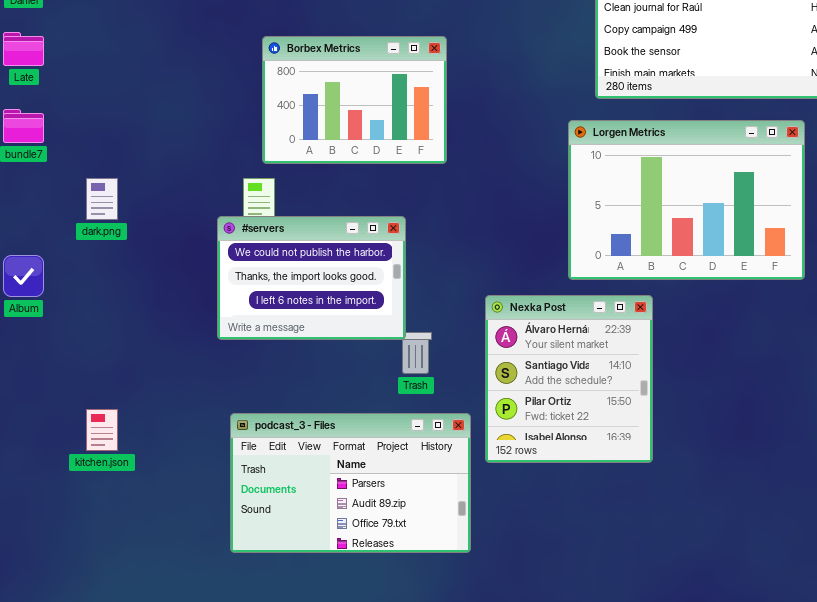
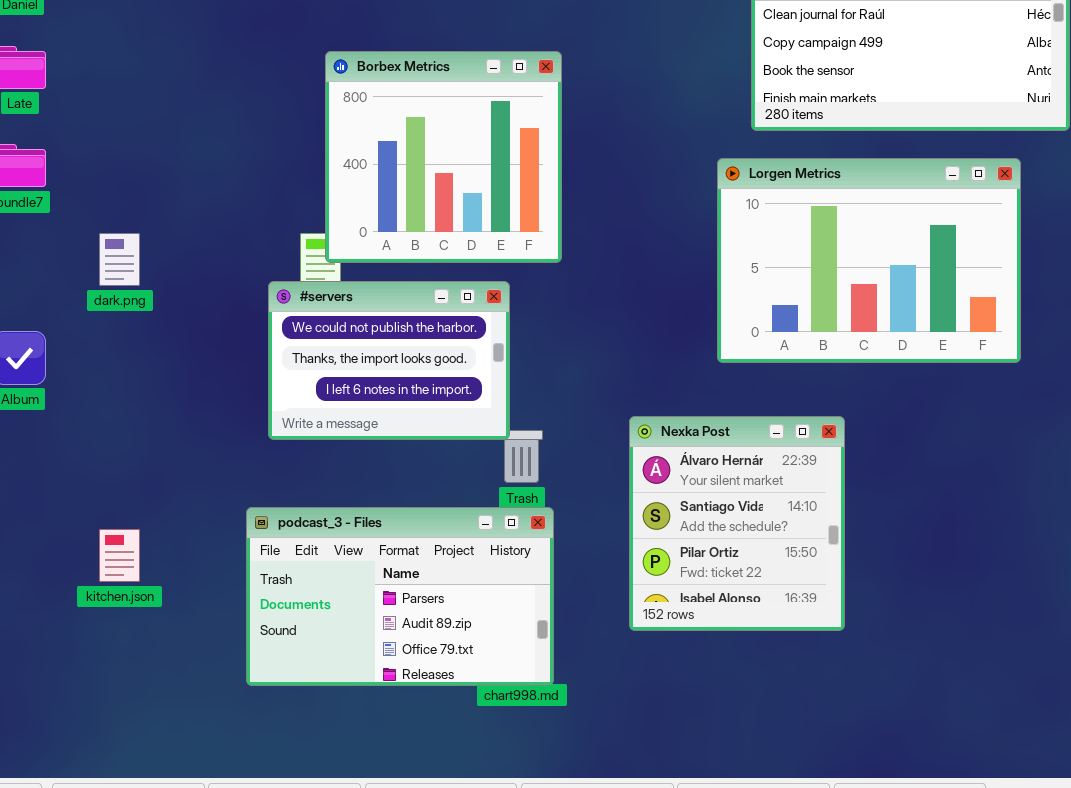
Borbex Metrics: [262,36,447,164] -> [325,51,562,263], resized
Nexka Post: [485,295,653,463] -> [629,416,845,631], moved
podcast_3 - Files: [230,413,471,553] -> [246,507,554,686], moved

